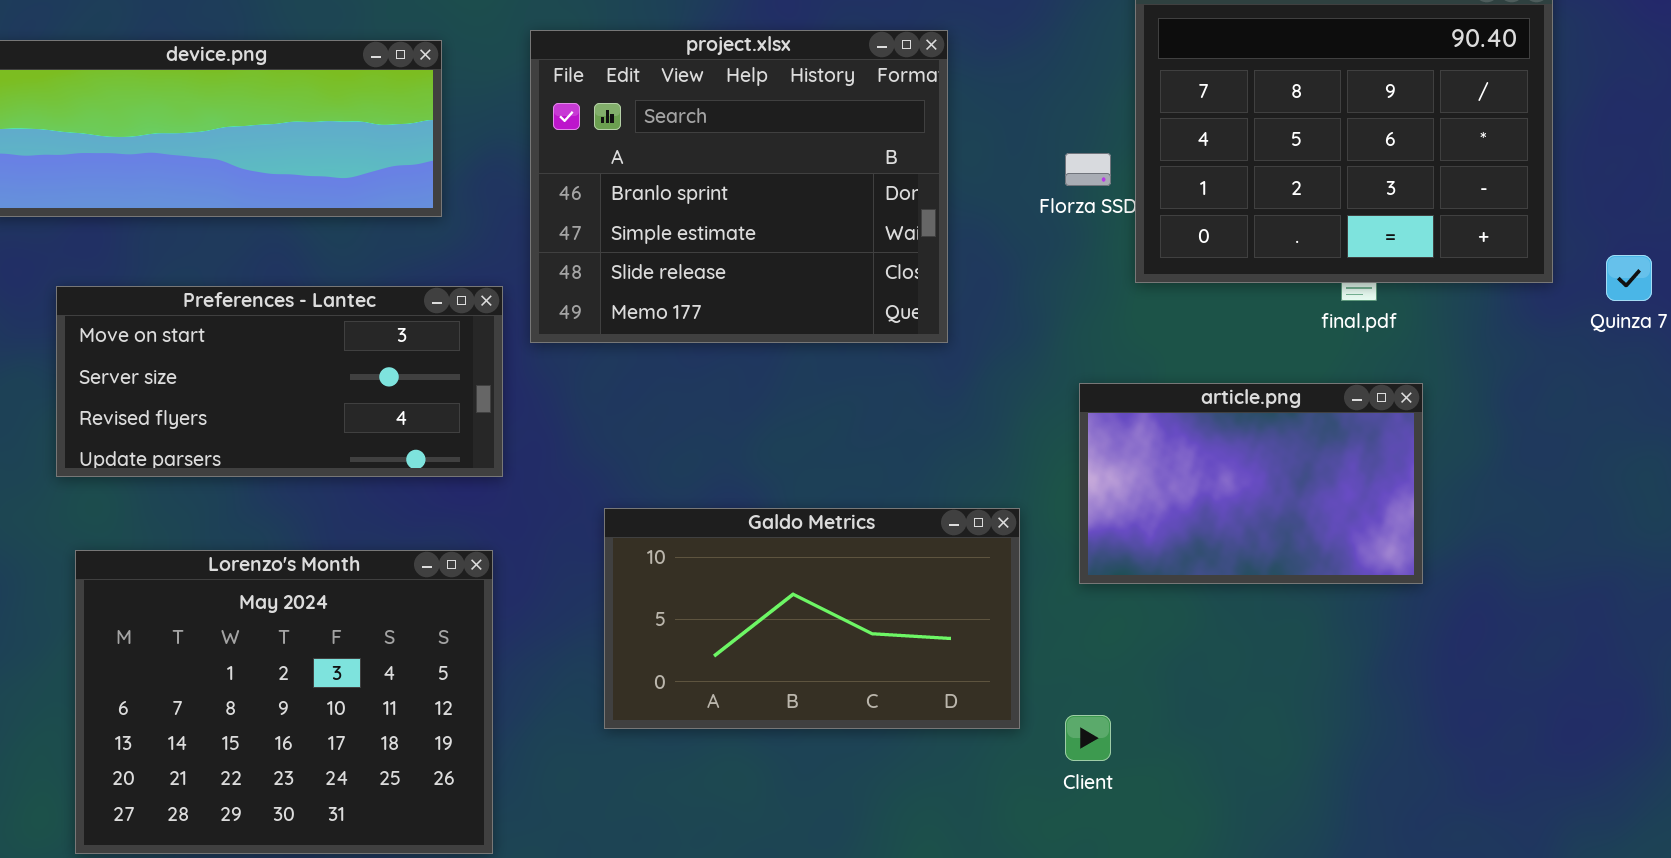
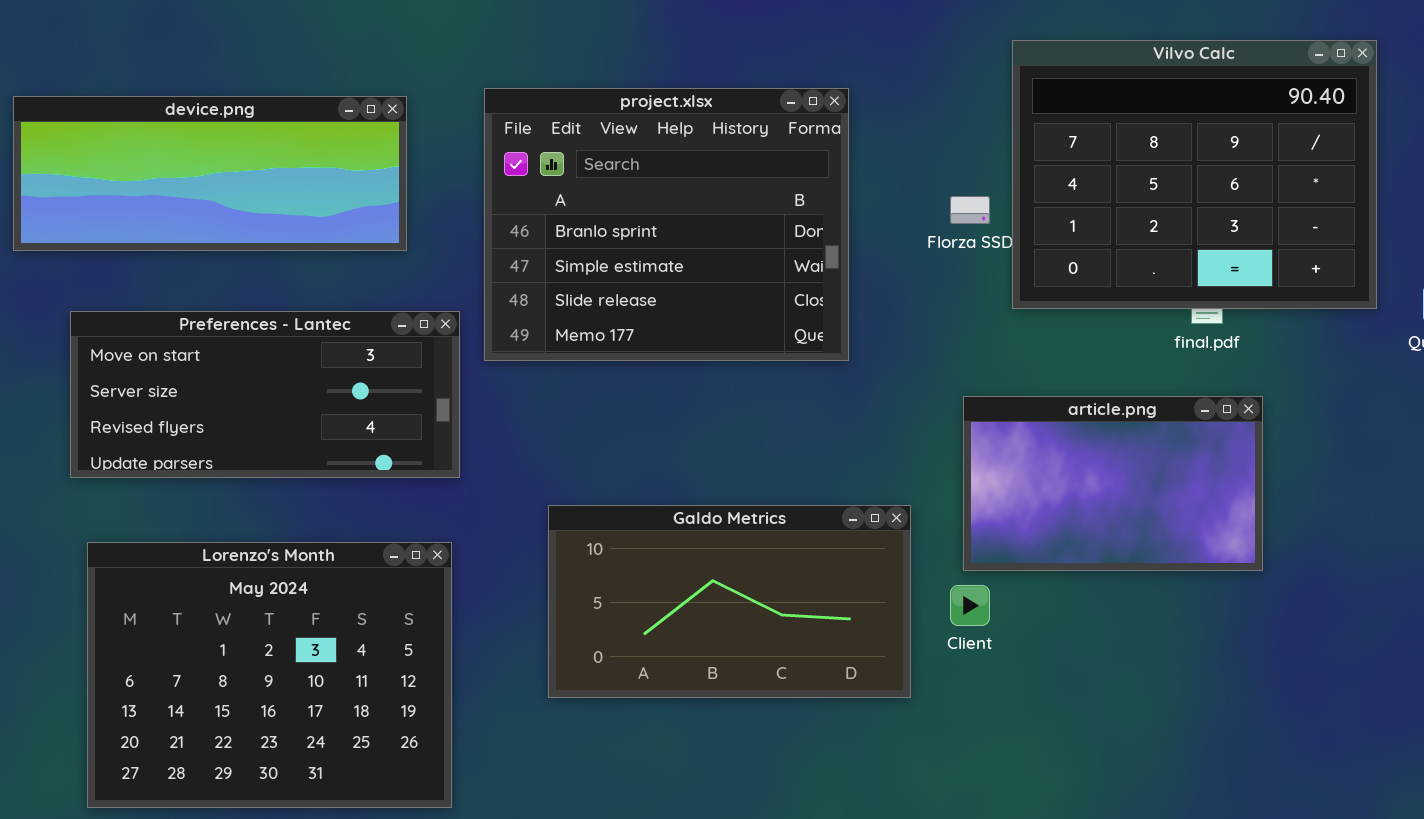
Client: [1065,715,1111,761] -> [950,585,990,626], moved

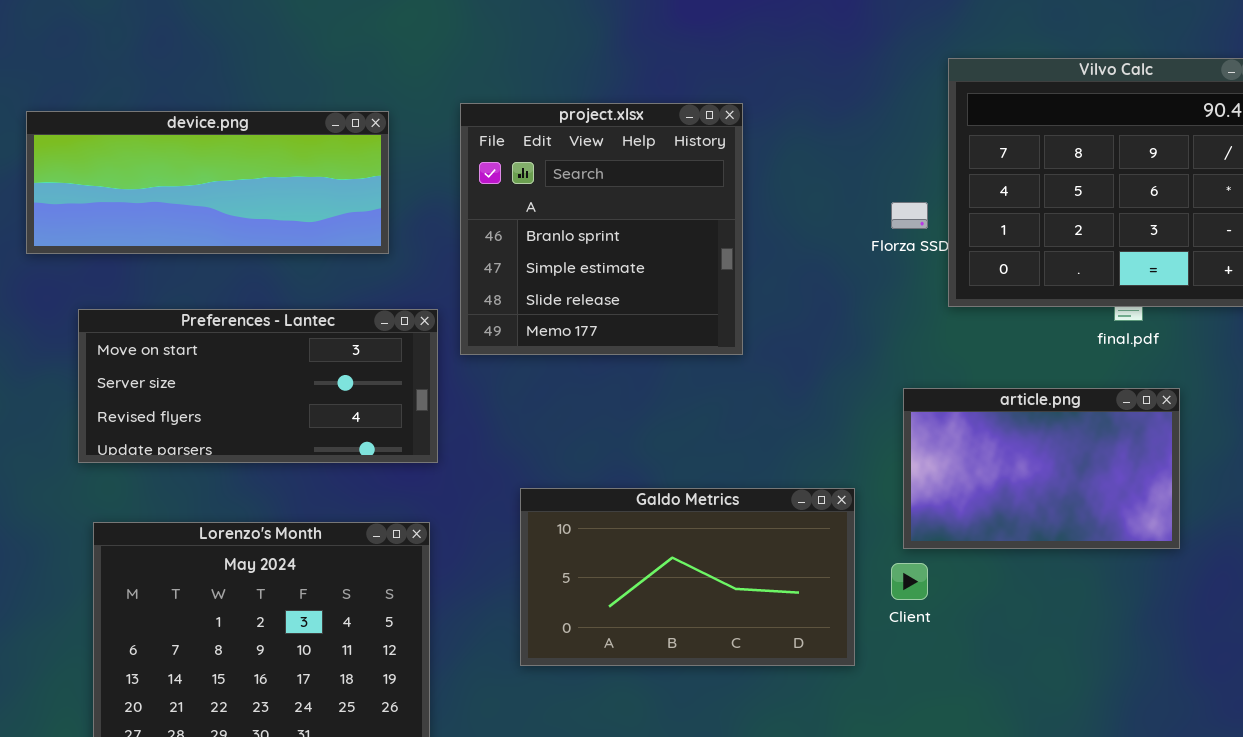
project.xlsx: [484,88,849,361] -> [460,103,743,355], resized

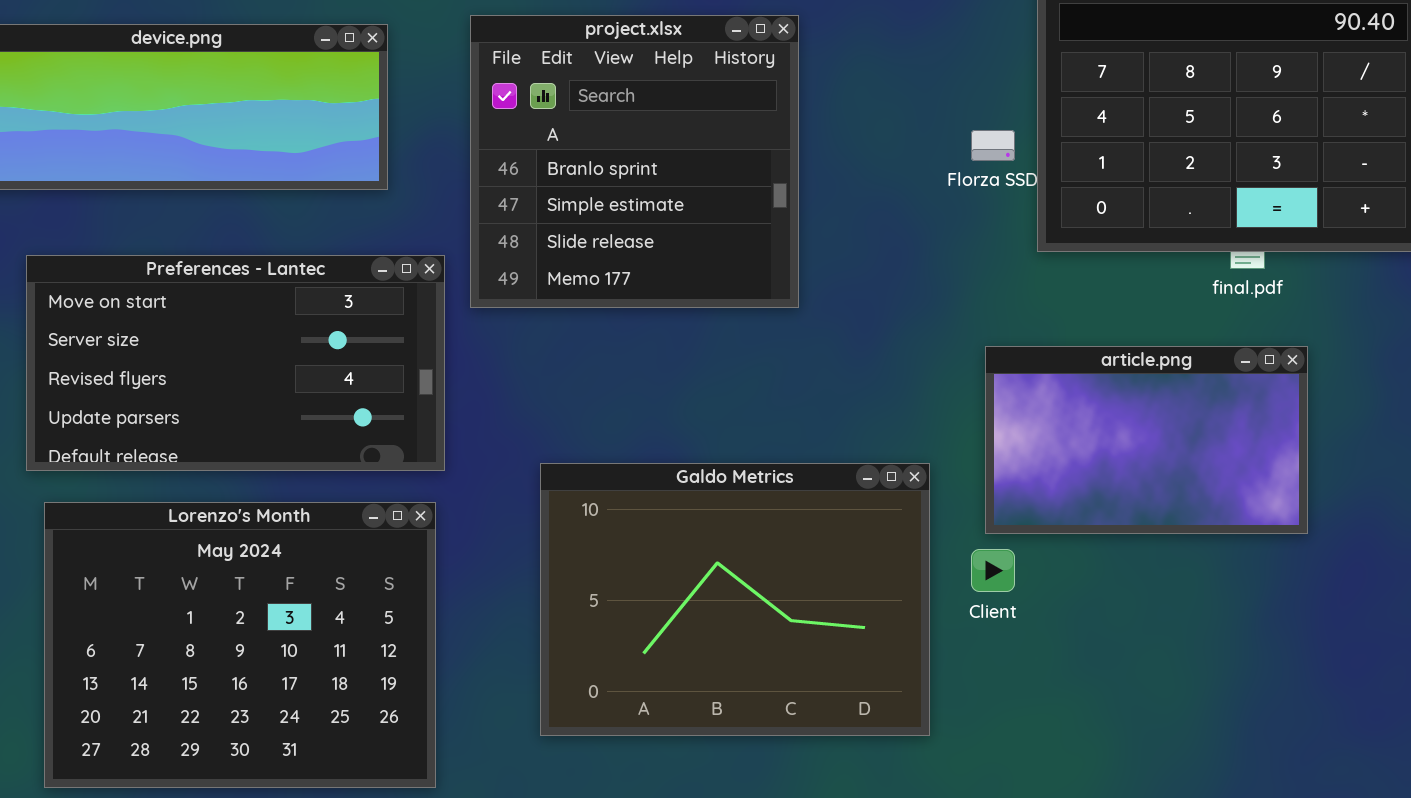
Preferences - Lantec: [78,309,438,463] -> [26,255,445,471], resized
Galdo Metrics: [520,488,855,666] -> [540,463,930,736], resized

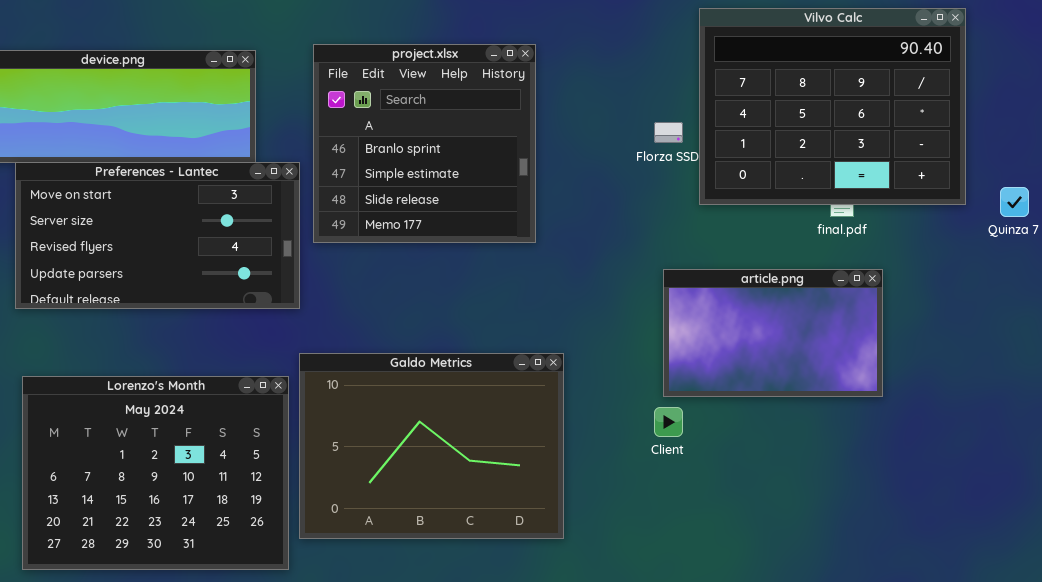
Preferences - Lantec: [26,255,445,471] -> [15,162,300,309], moved
Galdo Metrics: [540,463,930,736] -> [299,353,564,539], moved

